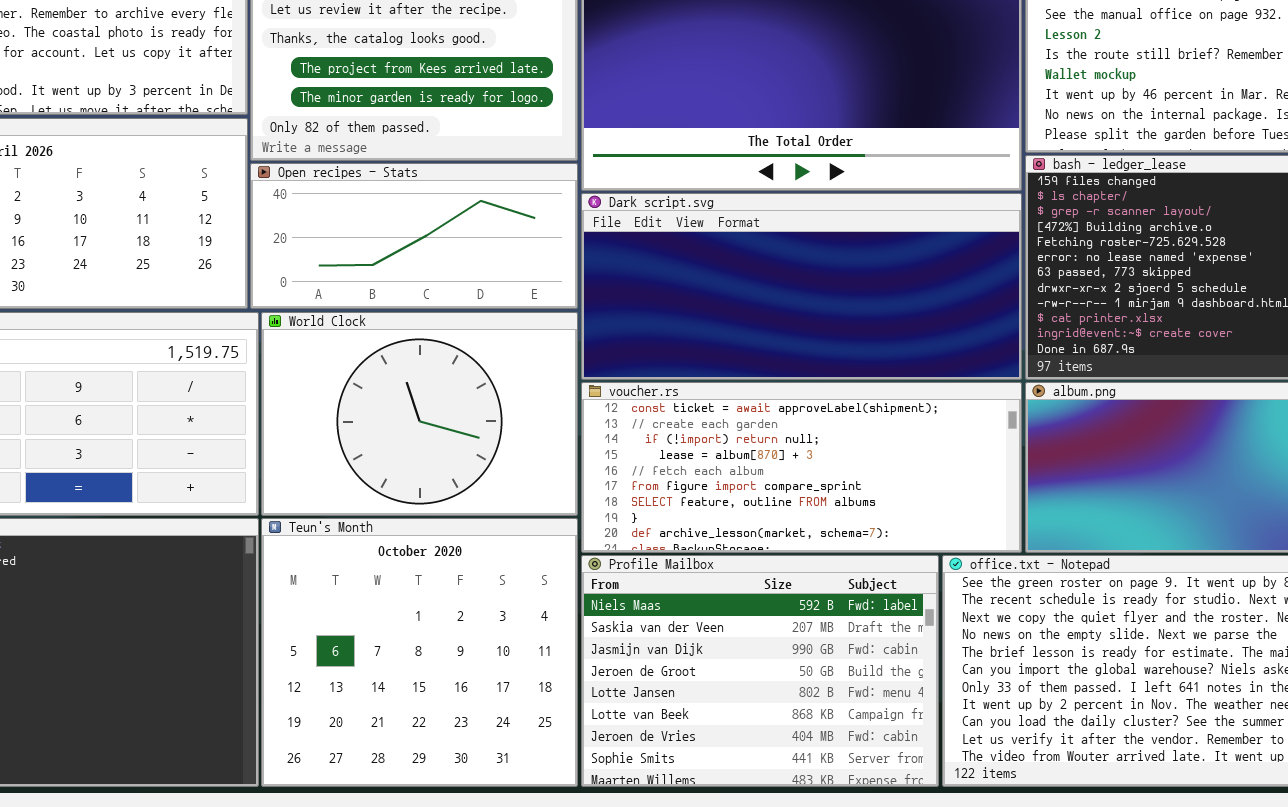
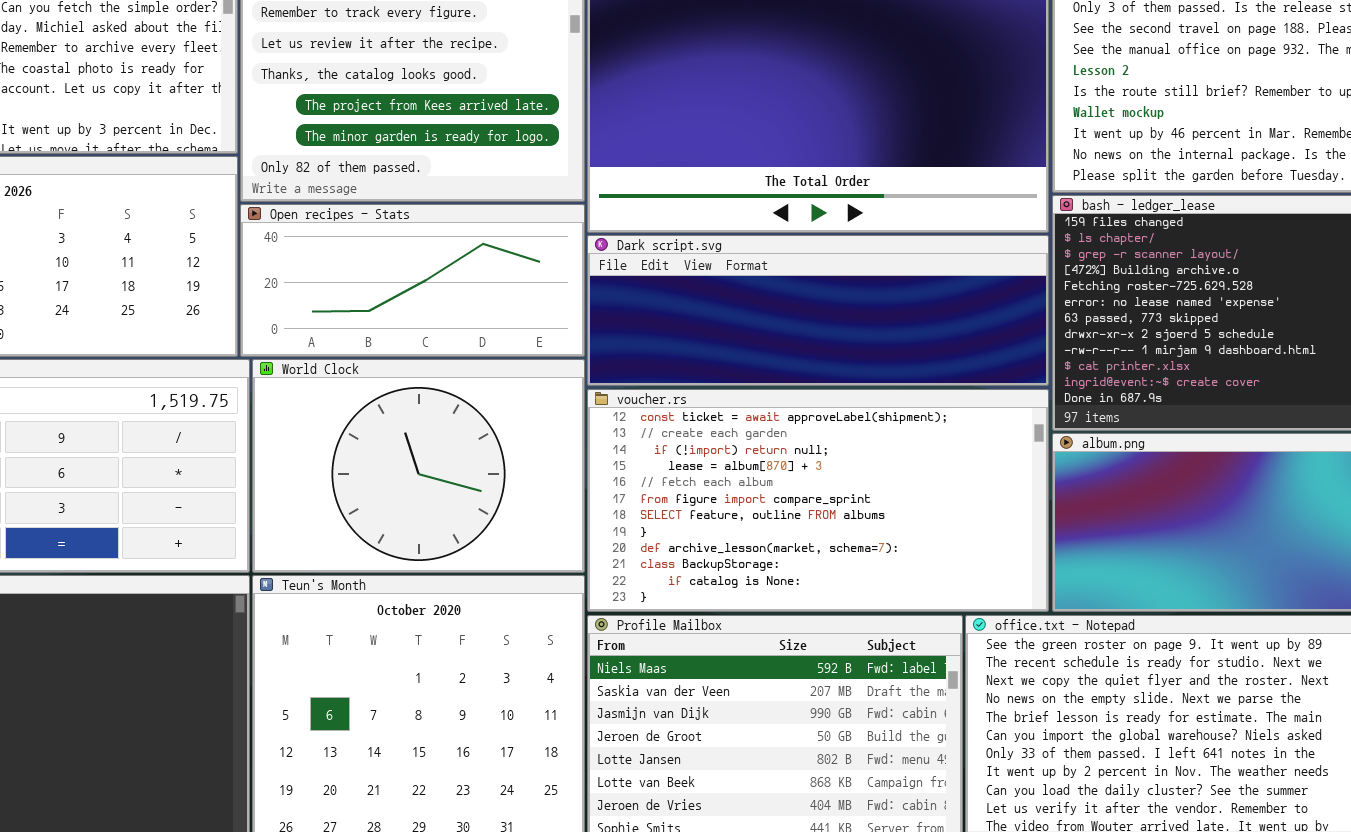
Dark script.svg: [581,193,1022,380] -> [587,235,1049,386], resized
voucher.rs: [581,382,1022,553] -> [587,389,1049,612], resized

